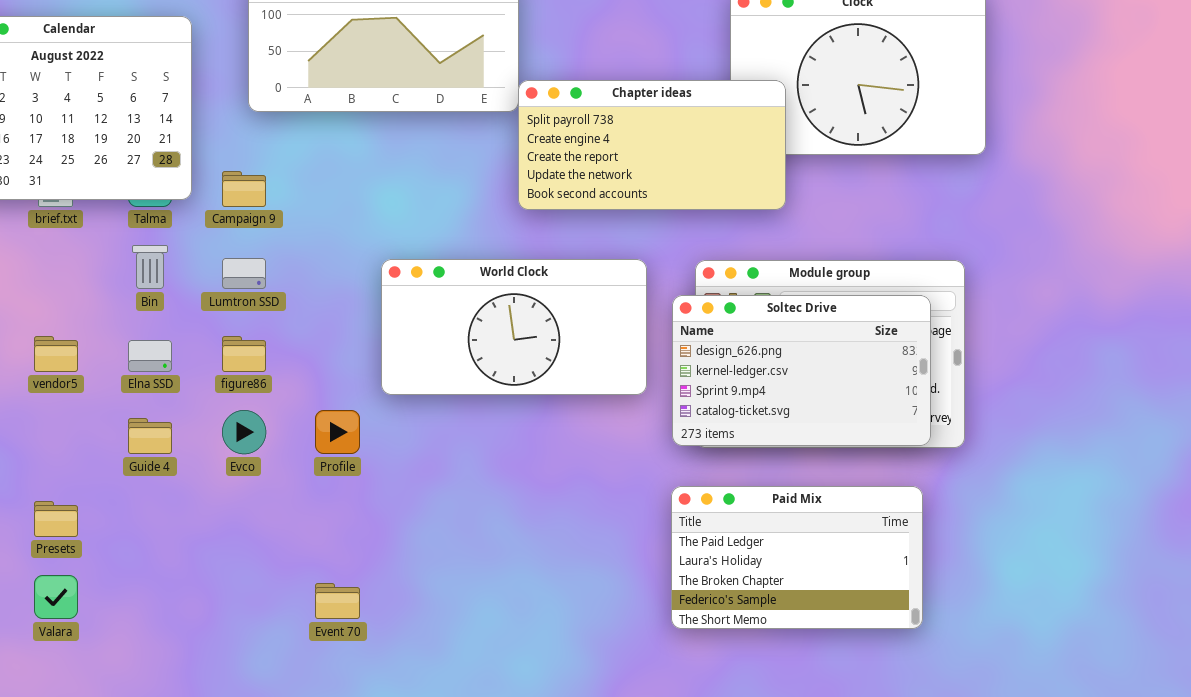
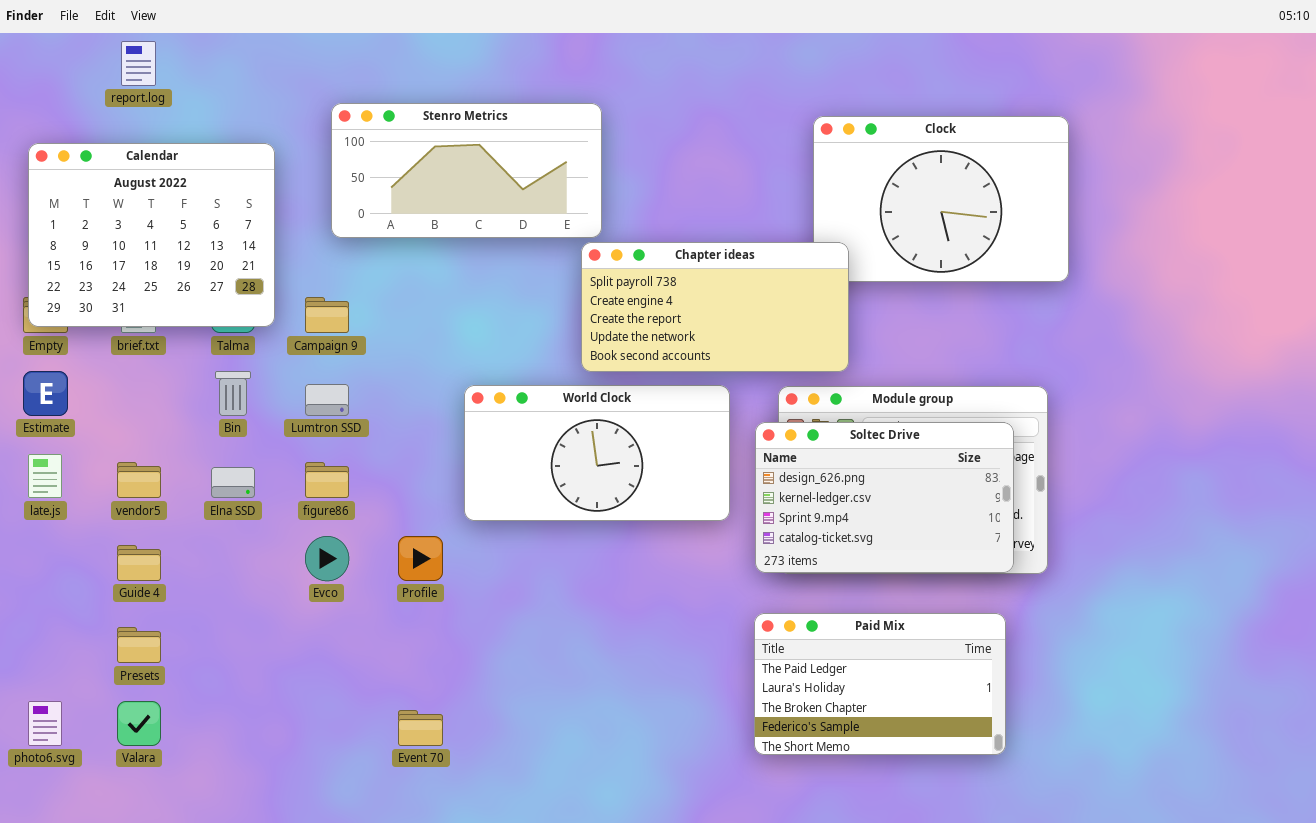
Chapter ideas: [518,80,786,210] -> [581,242,849,372], moved
Guide 4: [128,418,172,454] -> [117,545,161,581], moved

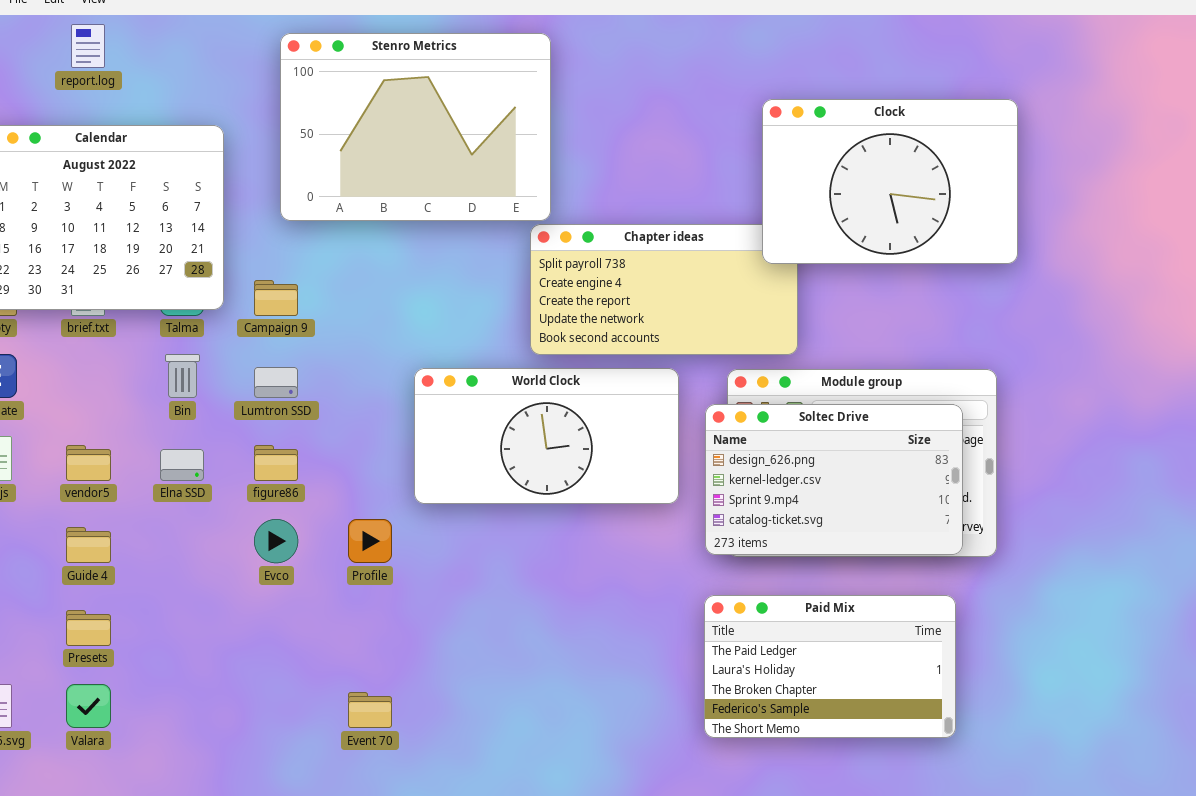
Stenro Metrics: [331,103,602,238] -> [280,33,551,221], resized
Clock: [813,116,1069,282] -> [762,99,1018,264], raised

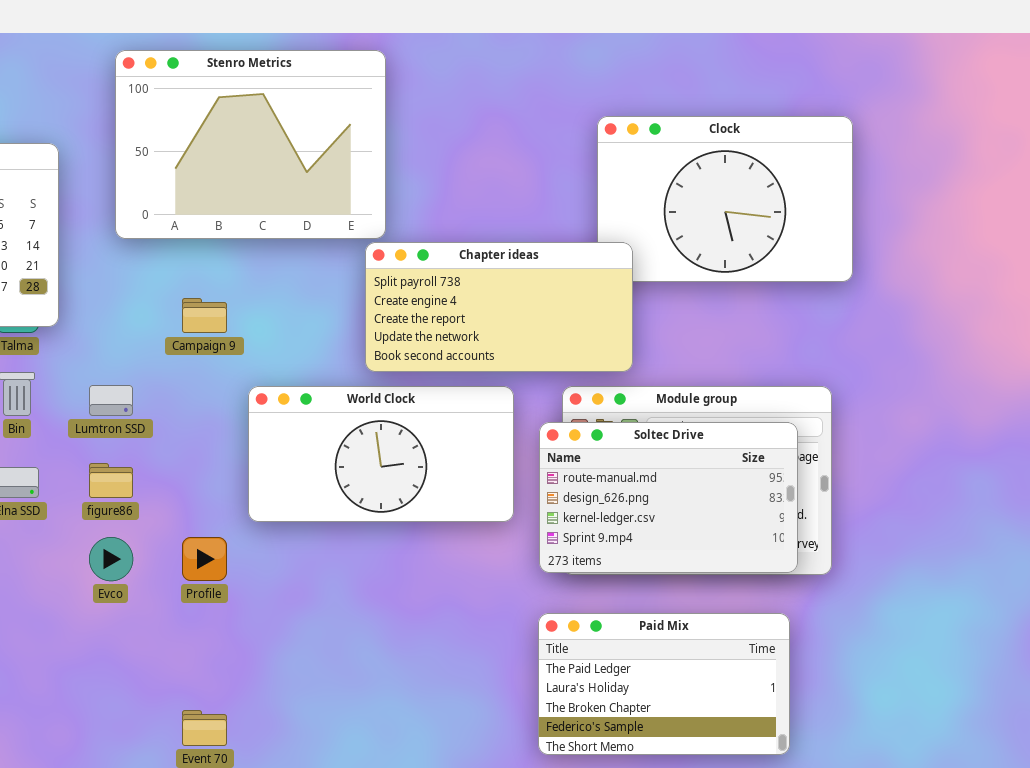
Chapter ideas: [530,224,798,355] -> [365,242,633,372], raised
Campaign 9: [254,280,298,316] -> [182,298,227,333], moved
Soltec Drive: [705,404,963,555] -> [539,422,798,573], scrolled up 1 row

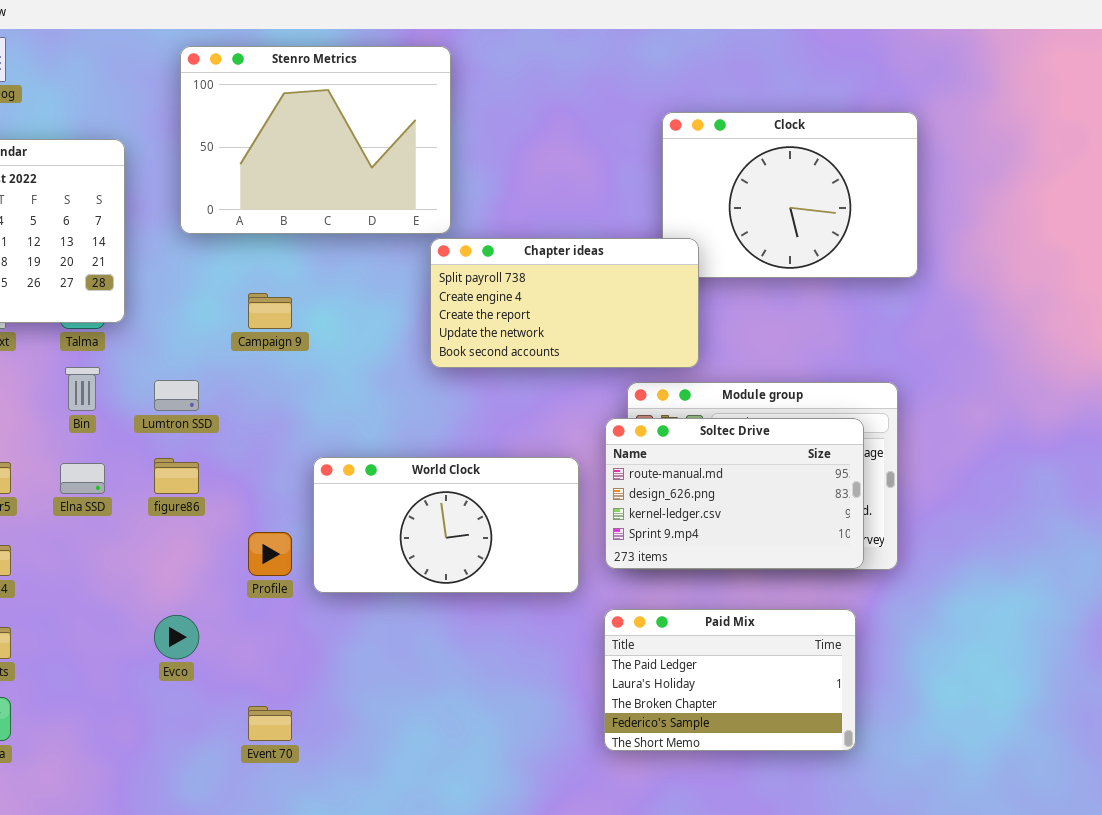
World Clock: [248,386,514,522] -> [313,457,579,593], moved
Evco: [89,537,133,581] -> [154,615,199,659], moved

